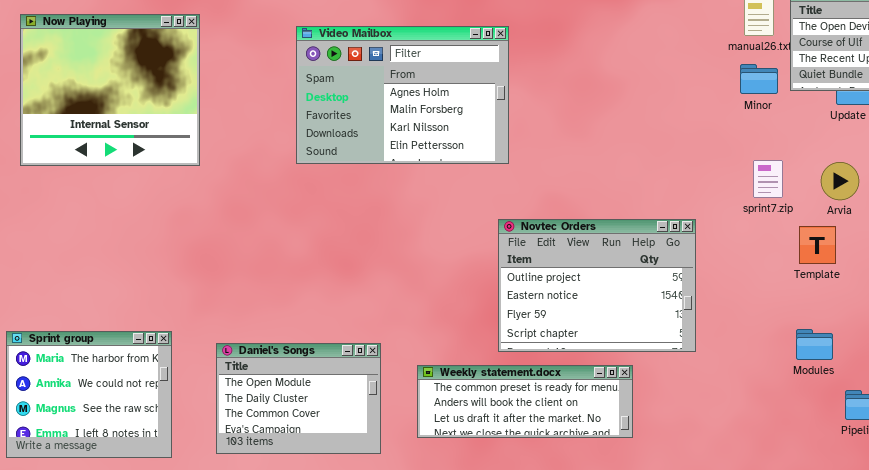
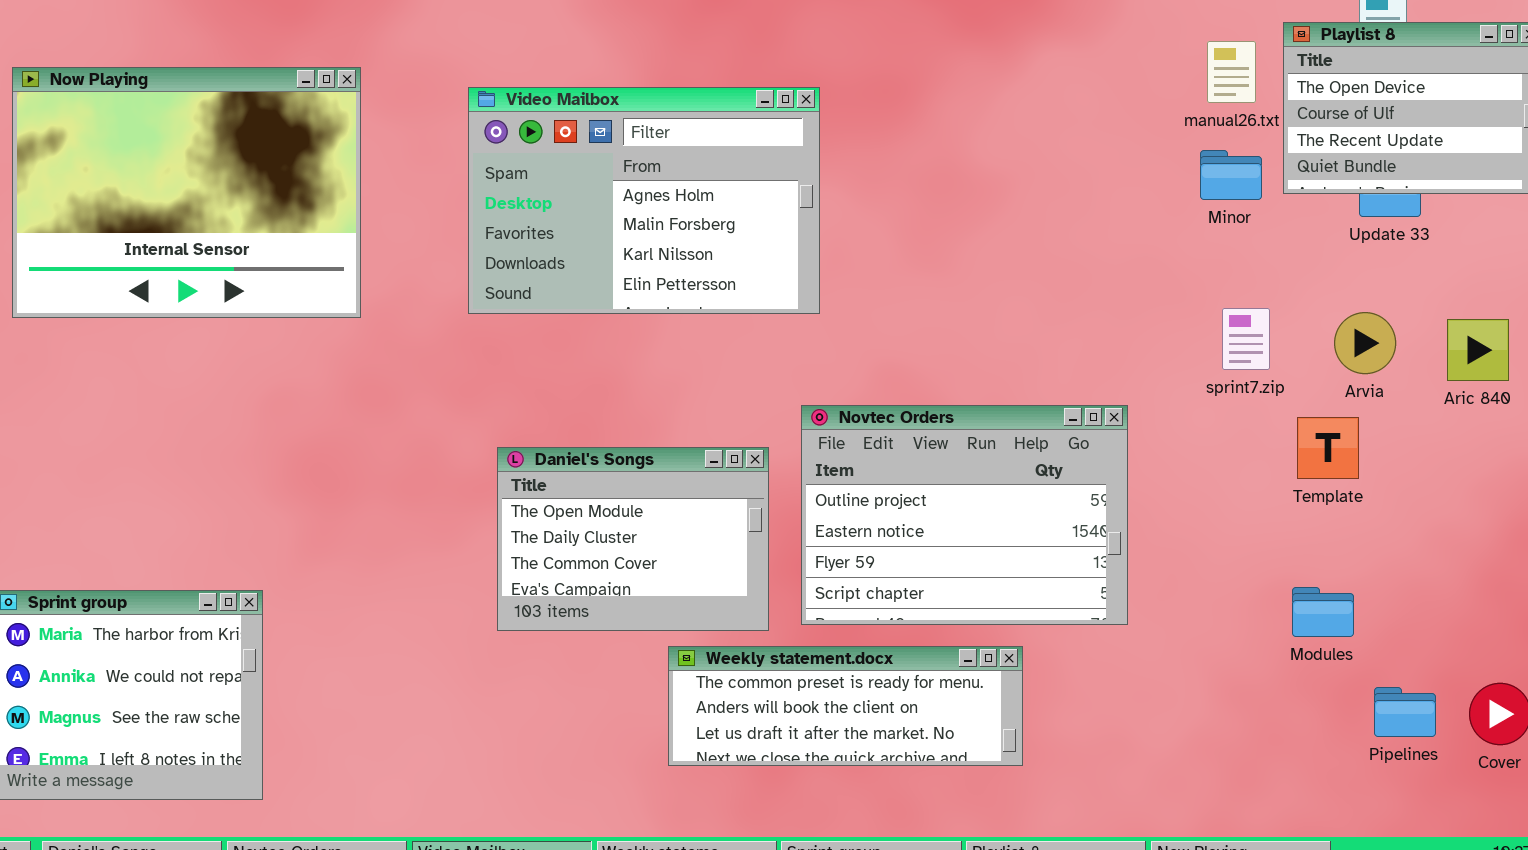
Now Playing: [20,14,200,166] -> [12,67,361,318], resized
Daniel's Songs: [216,343,381,454] -> [497,447,769,631], moved

